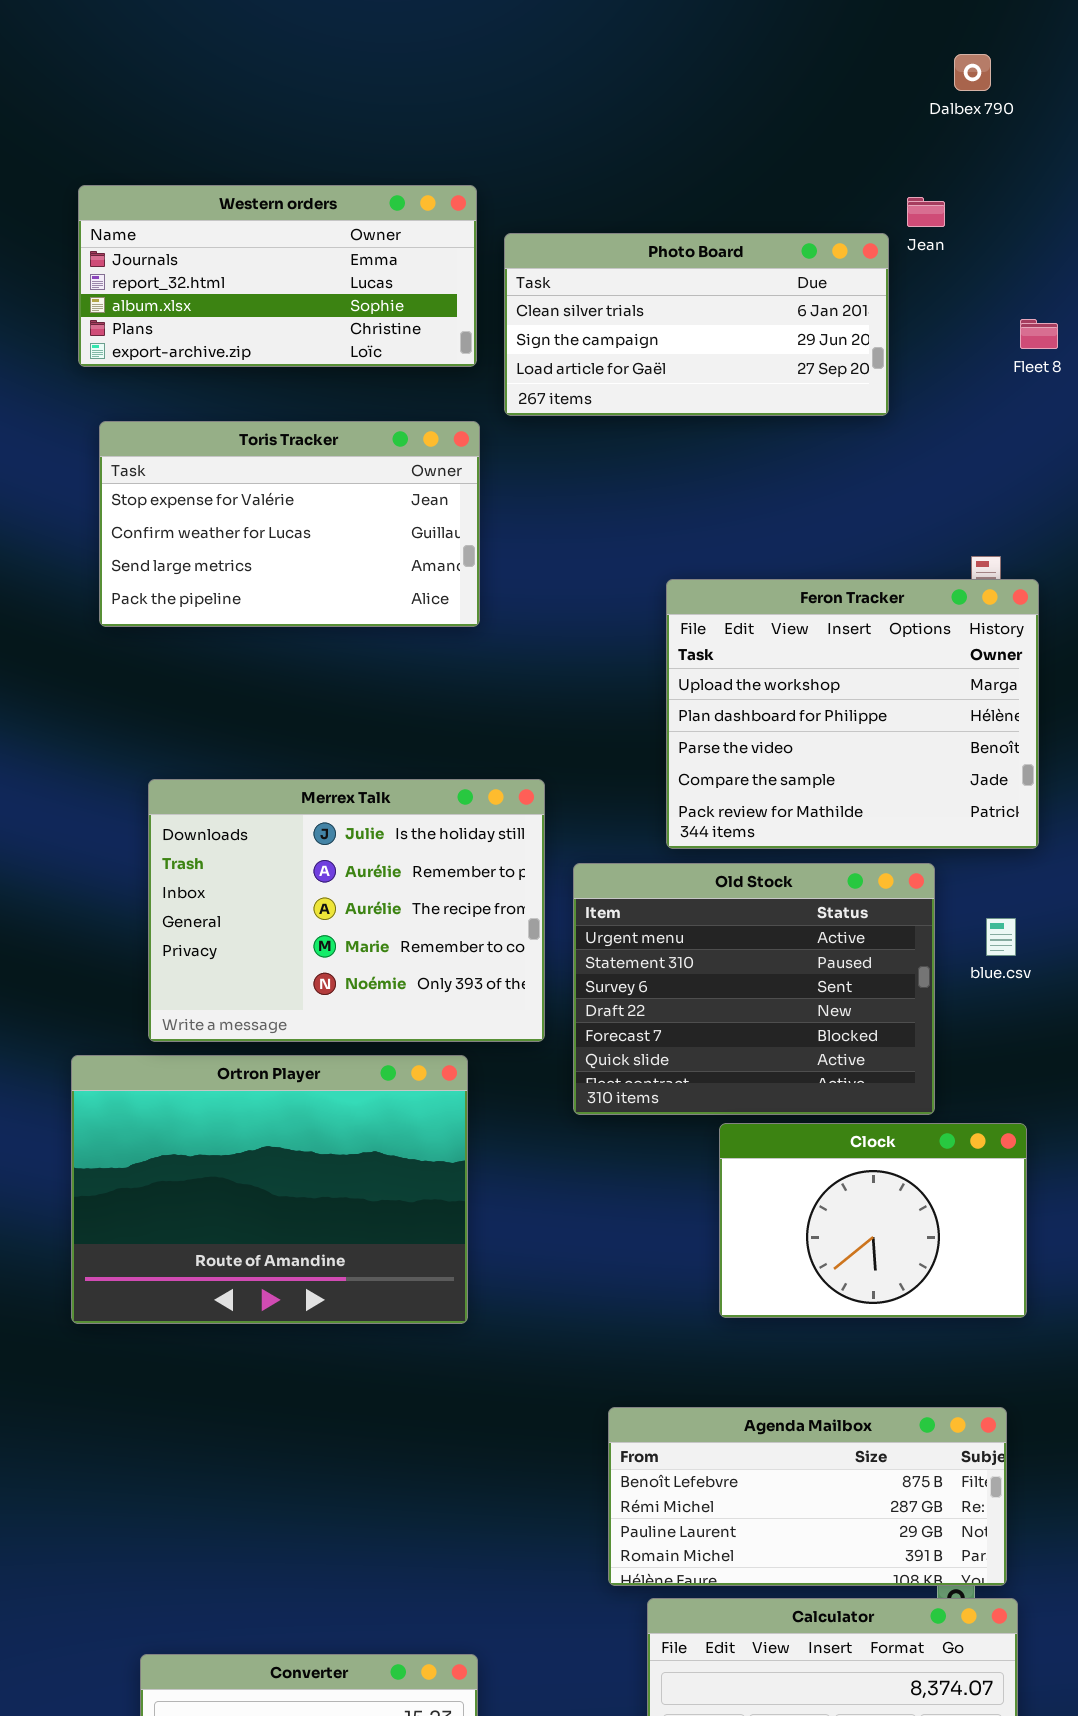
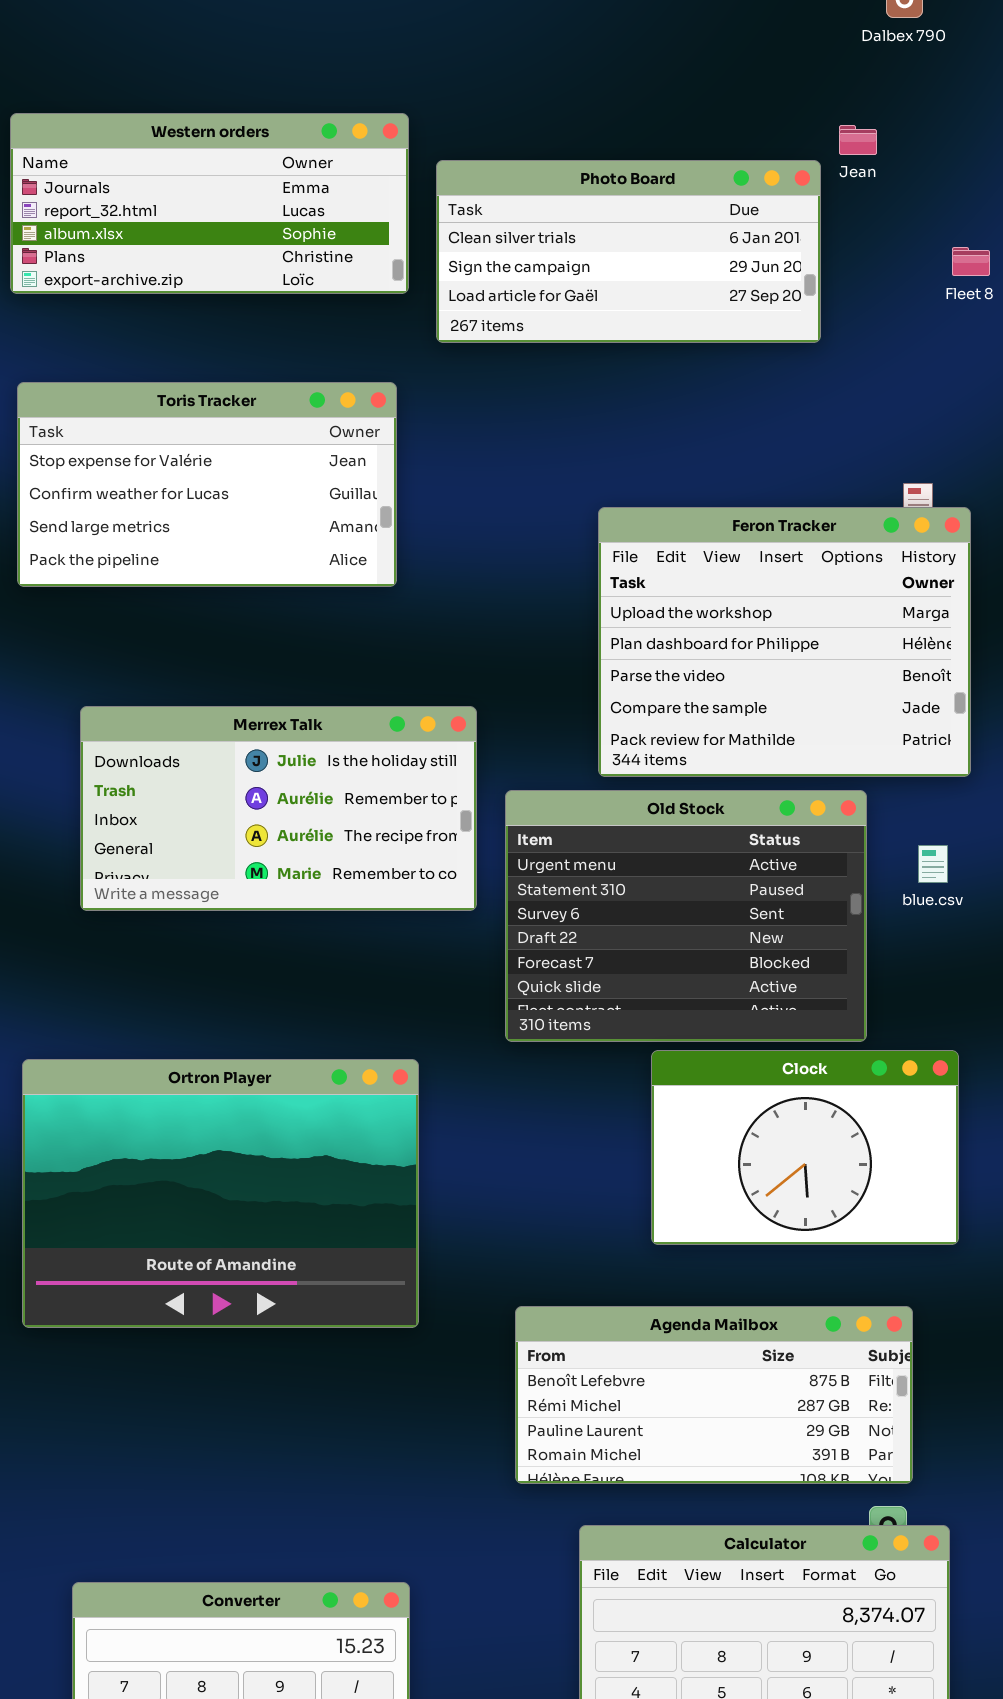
Toris Tracker: [99,421,480,627] -> [17,382,397,587], moved
Merrex Talk: [148,779,545,1042] -> [80,706,477,911], resized
Ortron Player: [71,1055,468,1324] -> [22,1059,419,1328], moved
Agenda Mailbox: [608,1407,1007,1586] -> [515,1306,913,1484], moved

